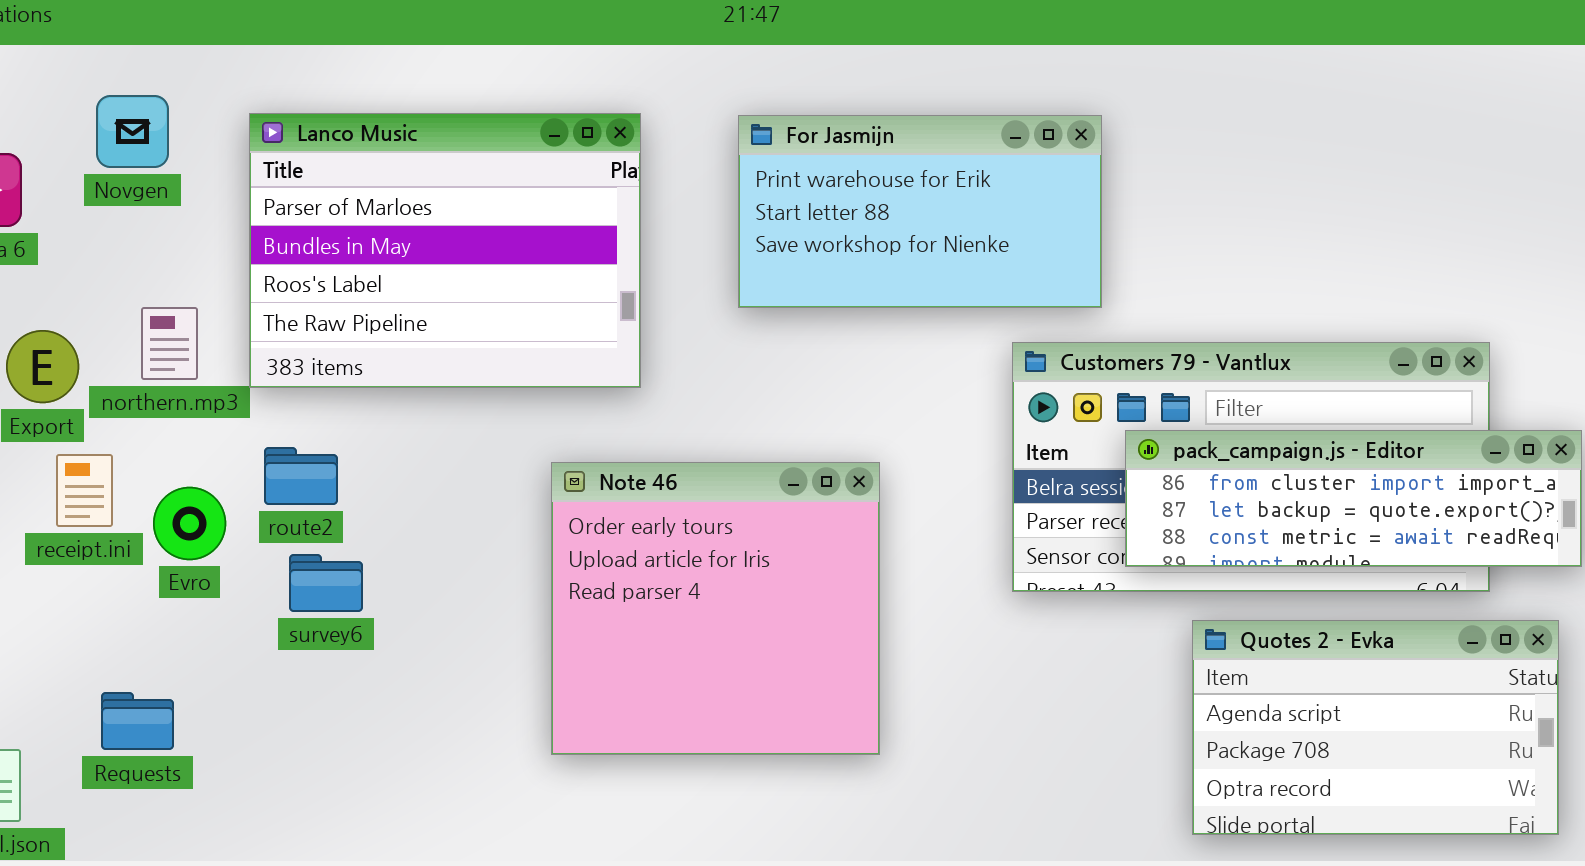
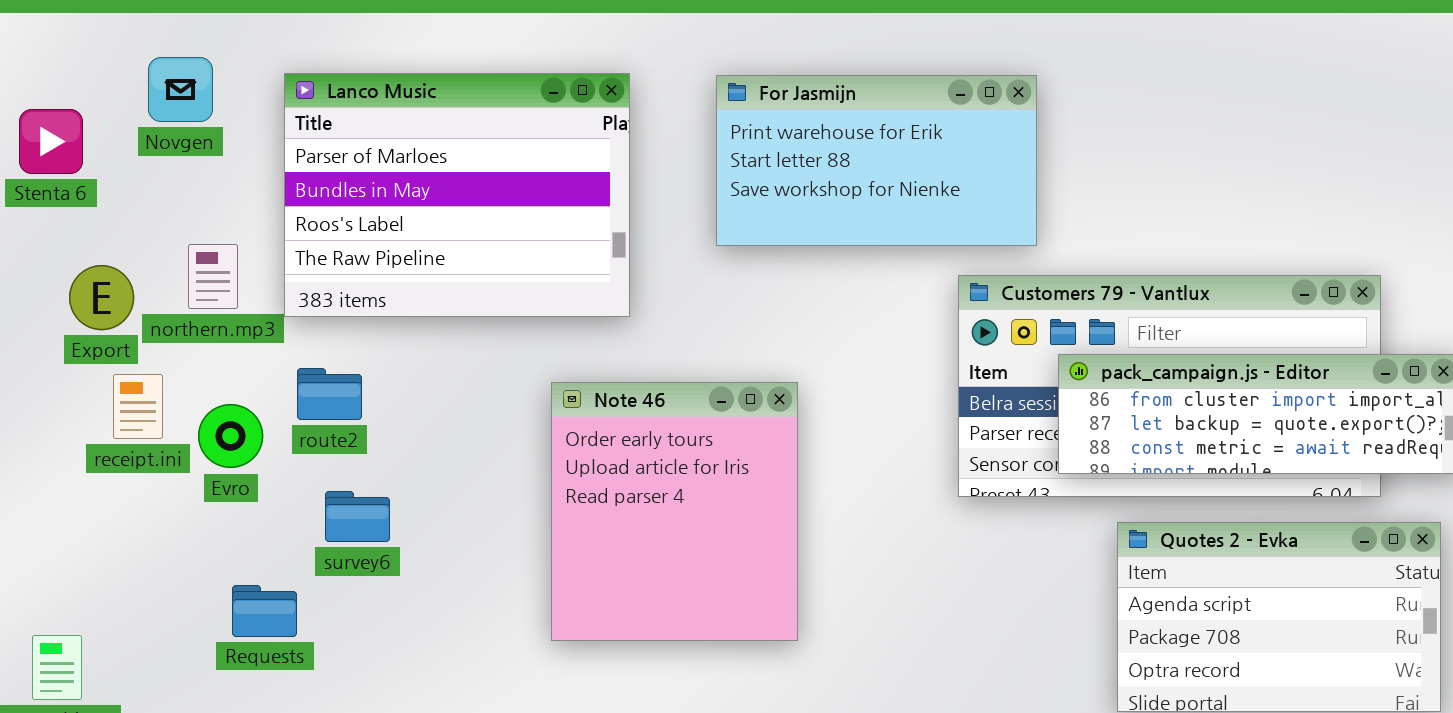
Note 46: [551,462,880,755] -> [551,382,798,641], resized
survey6: [289,554,363,612] -> [325,491,390,542], moved
Requests: [101,692,174,750] -> [232,585,297,637], moved

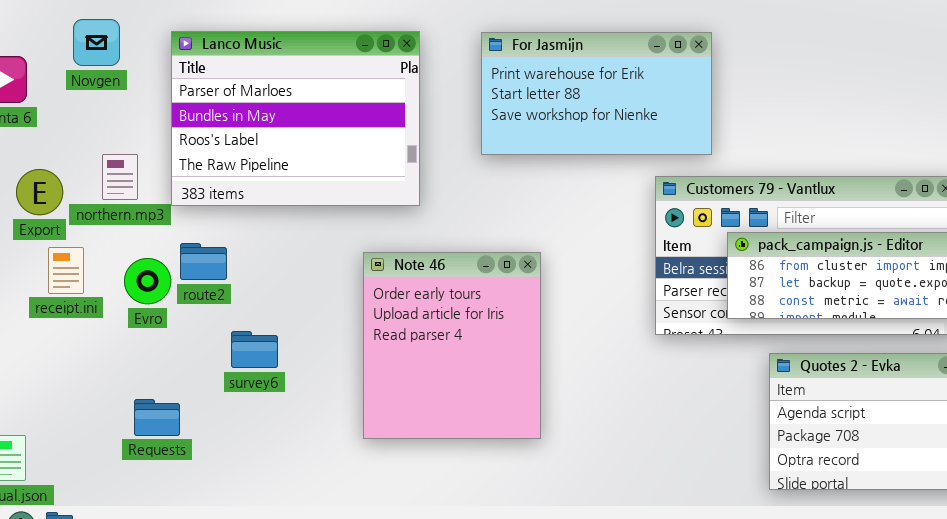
Evro: [198,404,263,468] -> [124,258,171,304], moved
survey6: [325,491,390,542] -> [231,331,278,368], moved

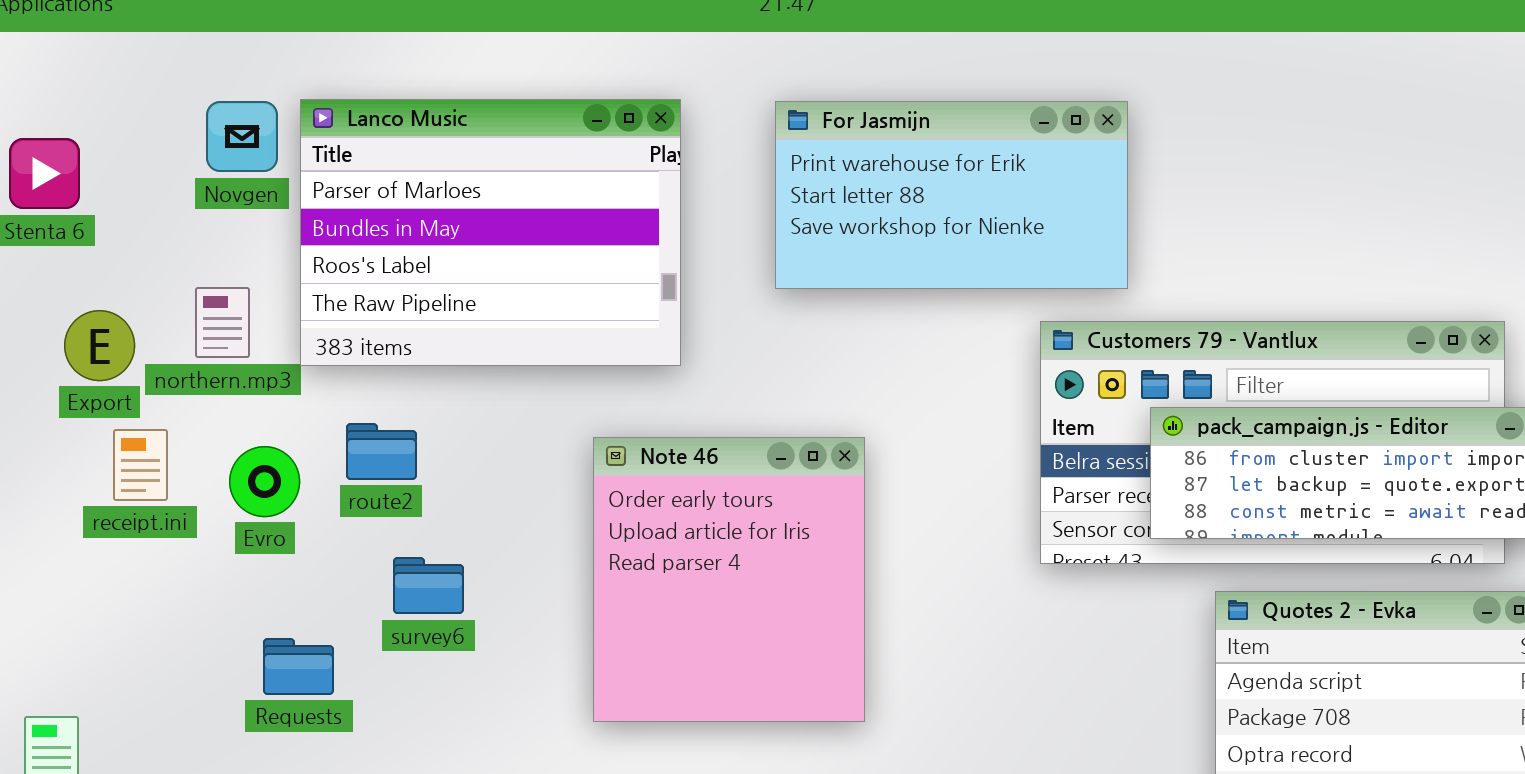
Novgen: [73,19,120,66] -> [206,101,278,172], moved
route2: [180,243,227,280] -> [346,423,417,480], moved
Requests: [134,399,180,436] -> [263,638,334,695], moved

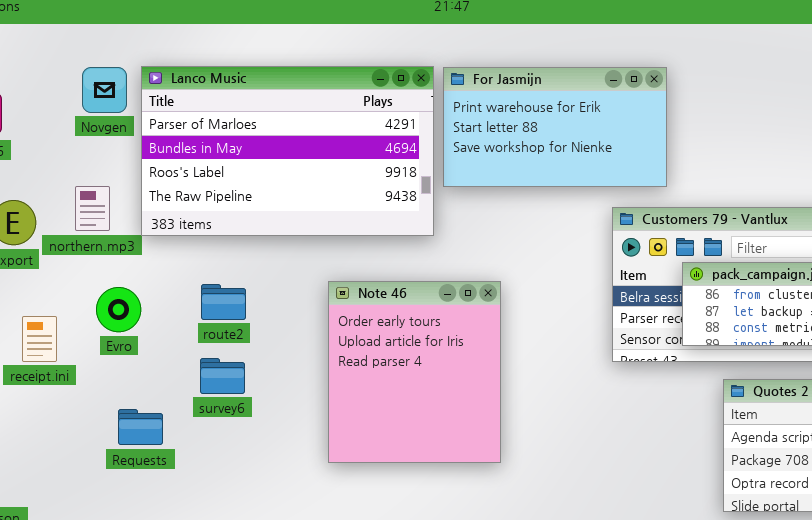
Lanco Music: [300,99,681,366] -> [141,66,434,236], resized
route2: [346,423,417,480] -> [201,284,246,320], moved
receipt.ini: [113,429,168,501] -> [22,316,57,362], moved

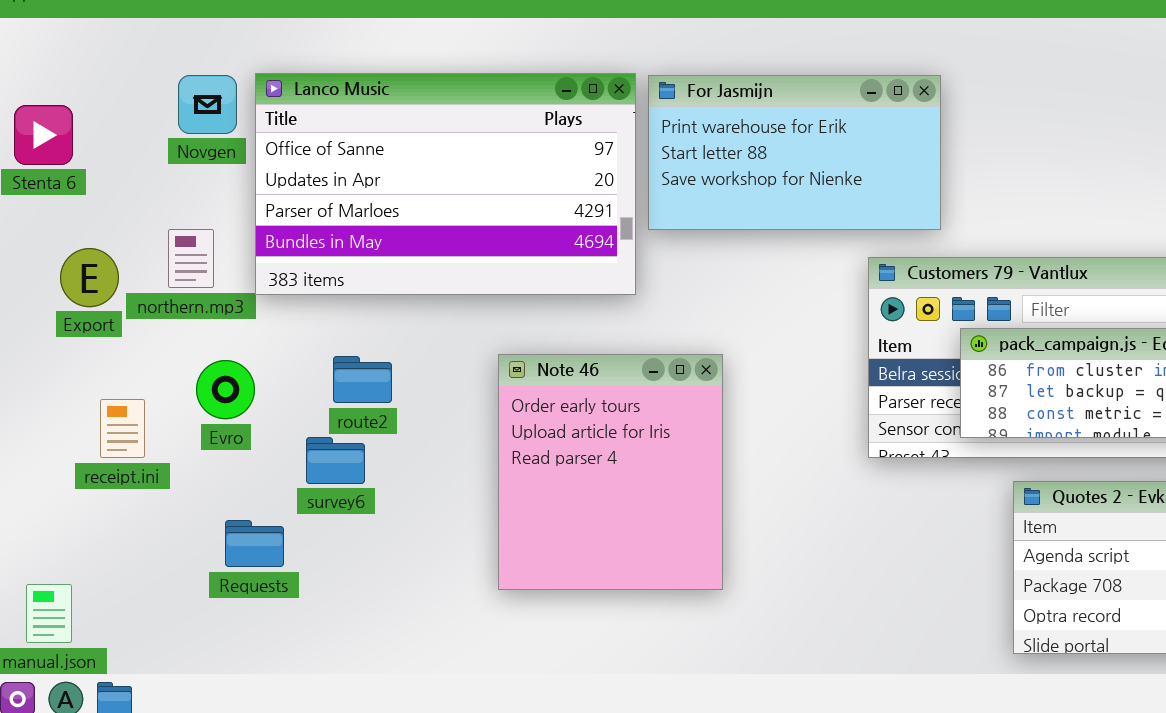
Lanco Music: [141,66,434,236] -> [255,73,636,295], scrolled up 2 rows
survey6: [200,358,245,394] -> [306,437,365,484], moved

